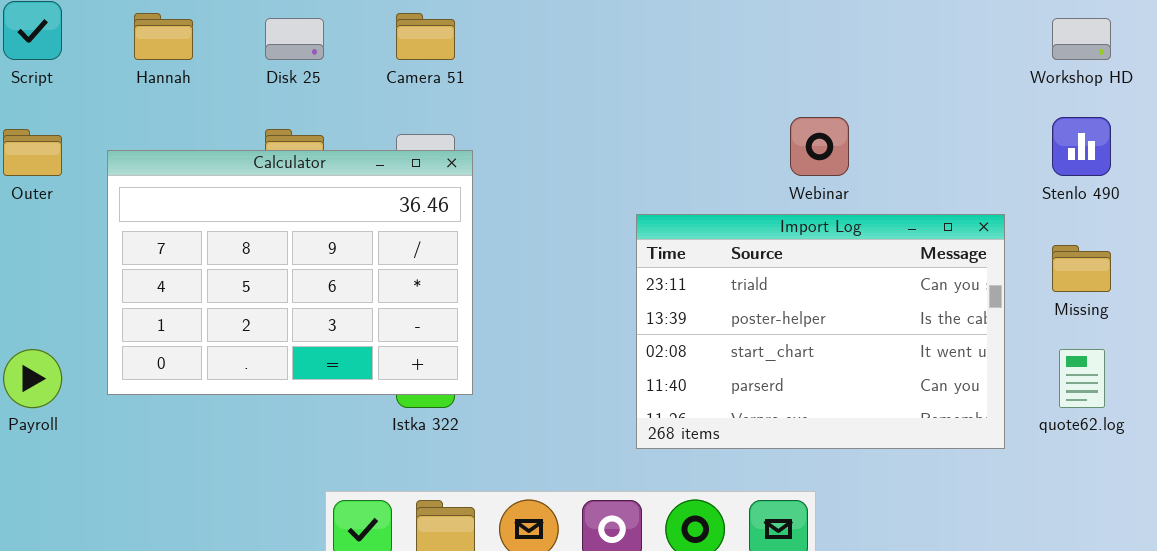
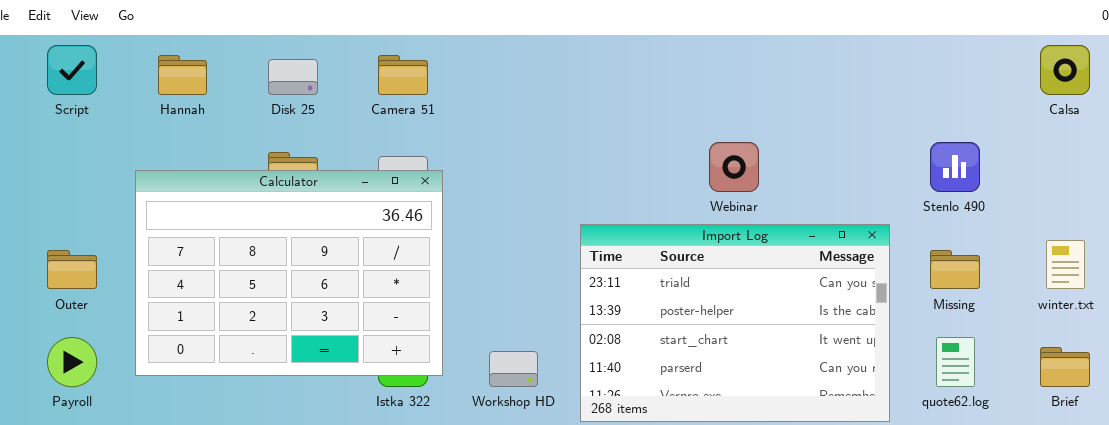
Workshop HD: [1052,18,1111,60] -> [489,351,538,387], moved
Outer: [3,129,62,176] -> [47,250,97,289], moved

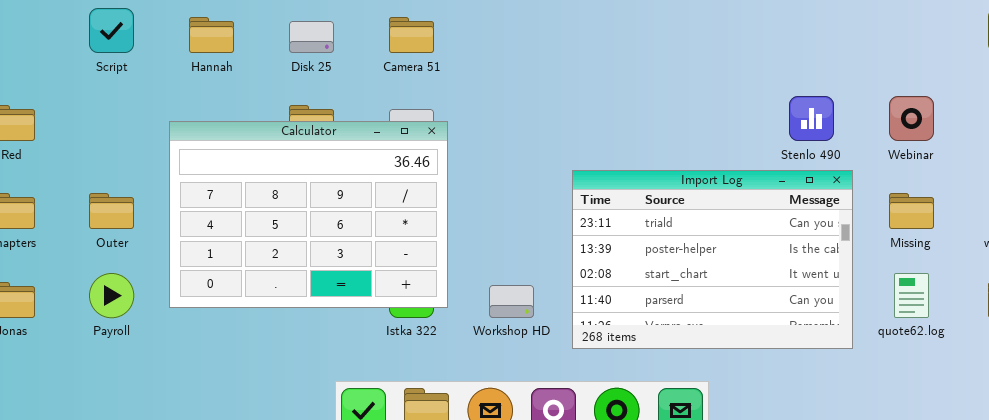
Webinar: [709,142,759,192] -> [889,96,934,141], moved
Stenlo 490: [930,142,980,192] -> [789,96,834,141], moved

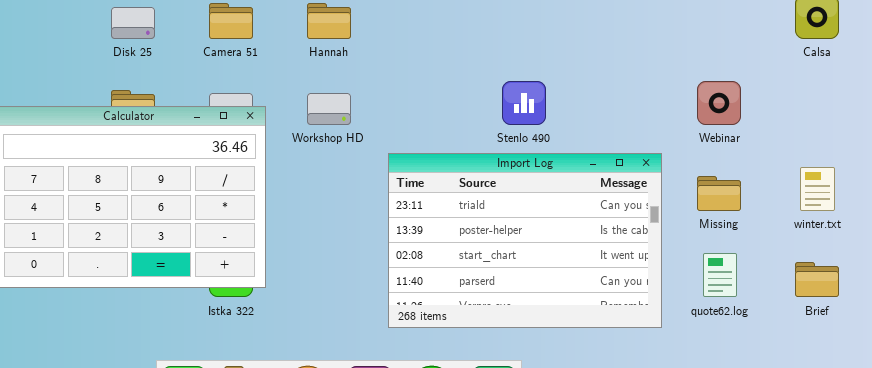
Hannah: [189,17,234,53] -> [307,3,351,39], moved
Stenlo 490: [789,96,834,141] -> [502,81,546,125], moved
Workshop HD: [489,285,534,318] -> [307,93,351,125], moved

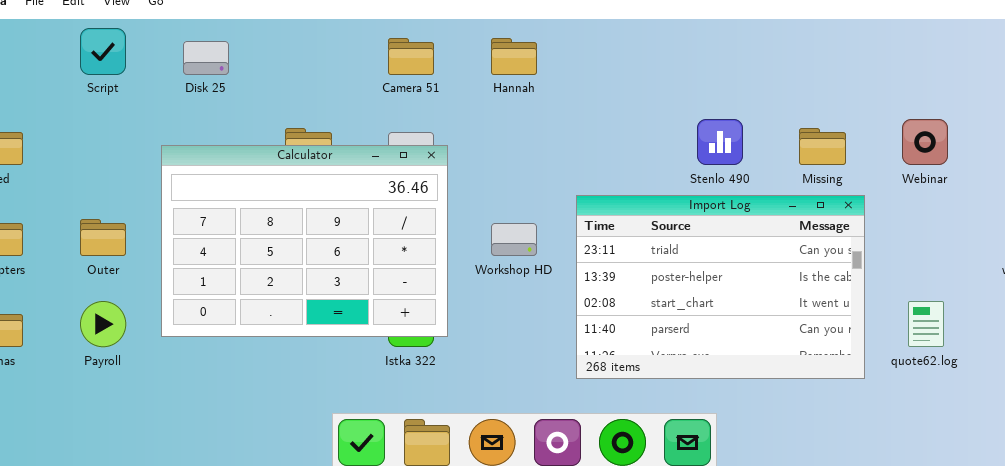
Disk 25: [111,7,155,39] -> [183,41,229,75], moved
Workshop HD: [307,93,351,125] -> [491,223,537,256], moved
Missing: [697,176,741,211] -> [799,128,846,165], moved

